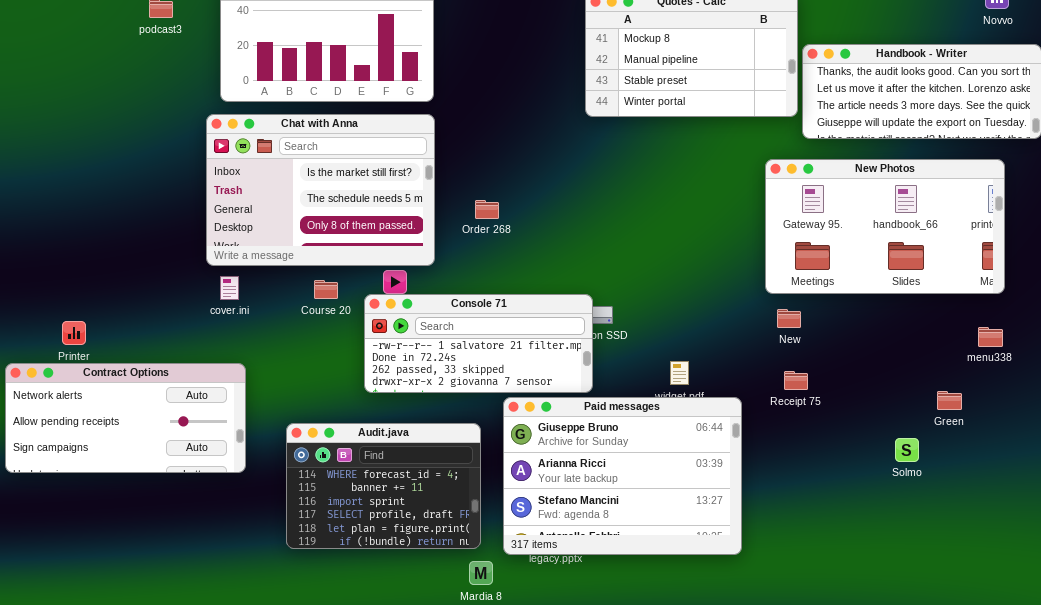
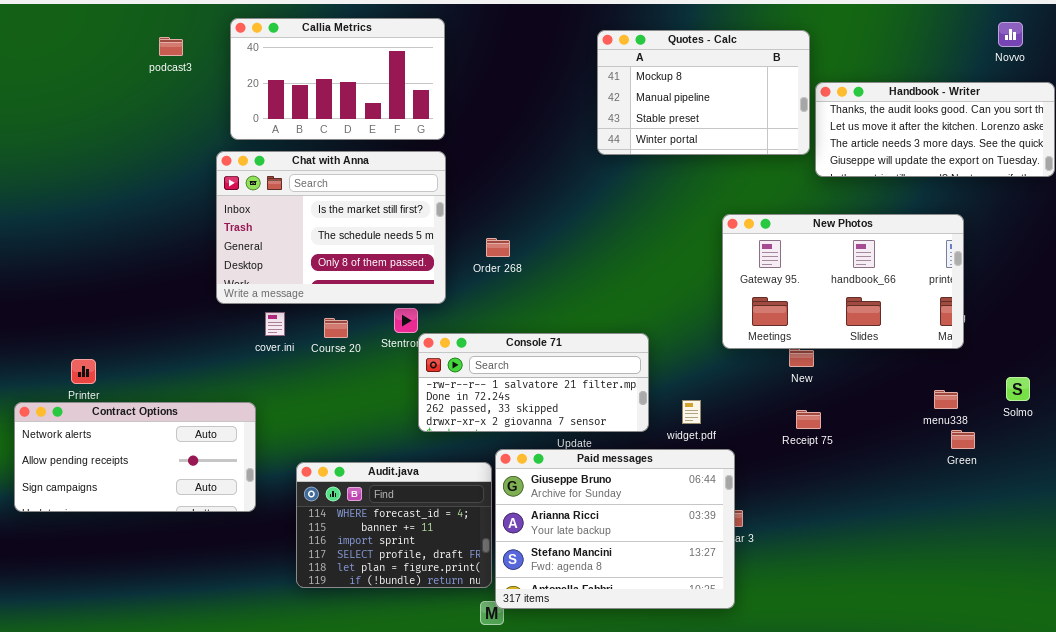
New Photos: [765,159,1005,294] -> [722,214,964,349], moved
cover.ini: [220,276,239,300] -> [265,312,285,336], moved
Console 71: [364,294,593,393] -> [418,333,649,432], moved
menu338: [978,327,1003,347] -> [934,390,958,409], moved
Paid messages: [503,397,742,555] -> [495,449,735,609], moved
Solmo: [895,438,919,462] -> [1006,377,1030,401], moved

